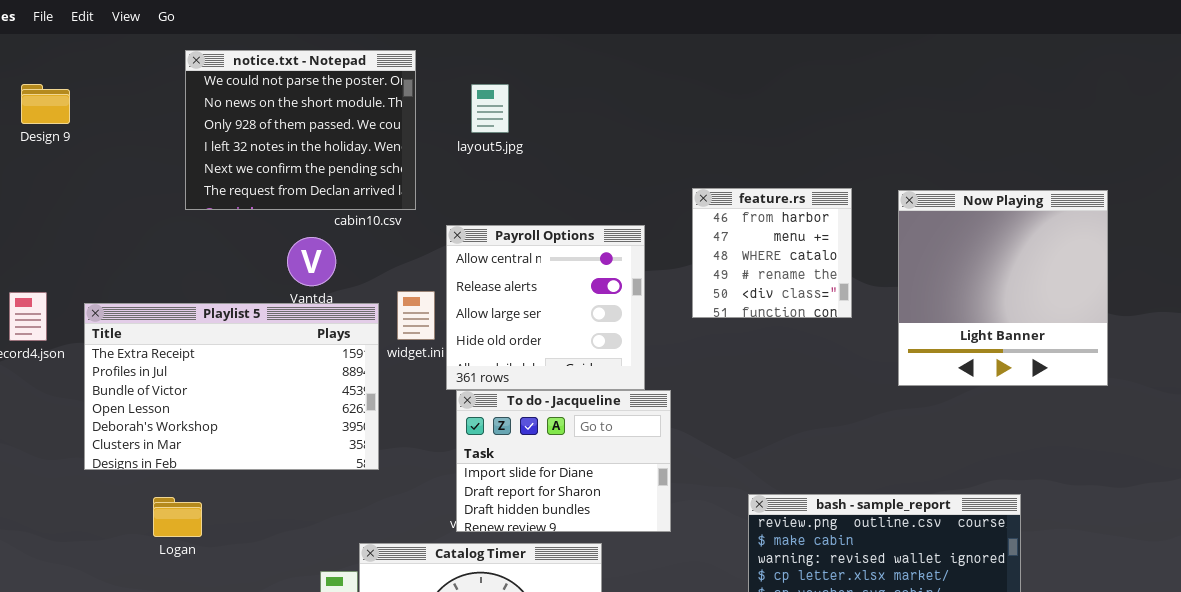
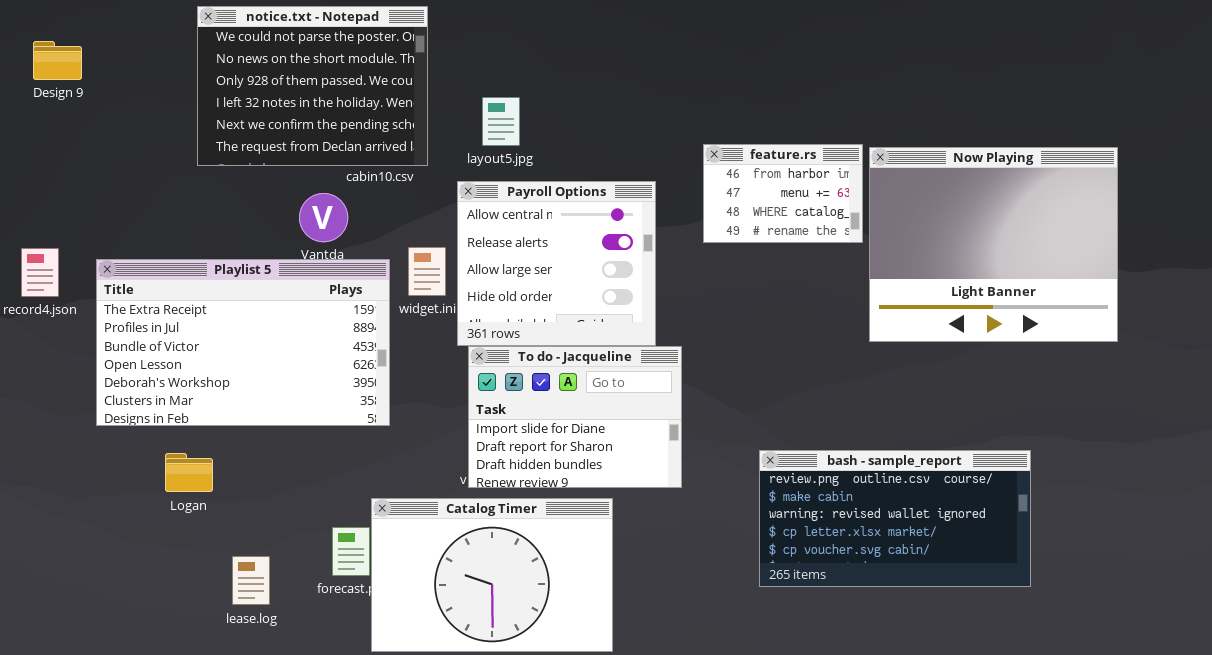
layout5.jpg: [471,84,509,133] -> [482,97,520,146], moved
feature.rs: [692,188,852,318] -> [703,144,863,243], resized
Now Playing: [898,190,1108,386] -> [869,147,1118,342], resized

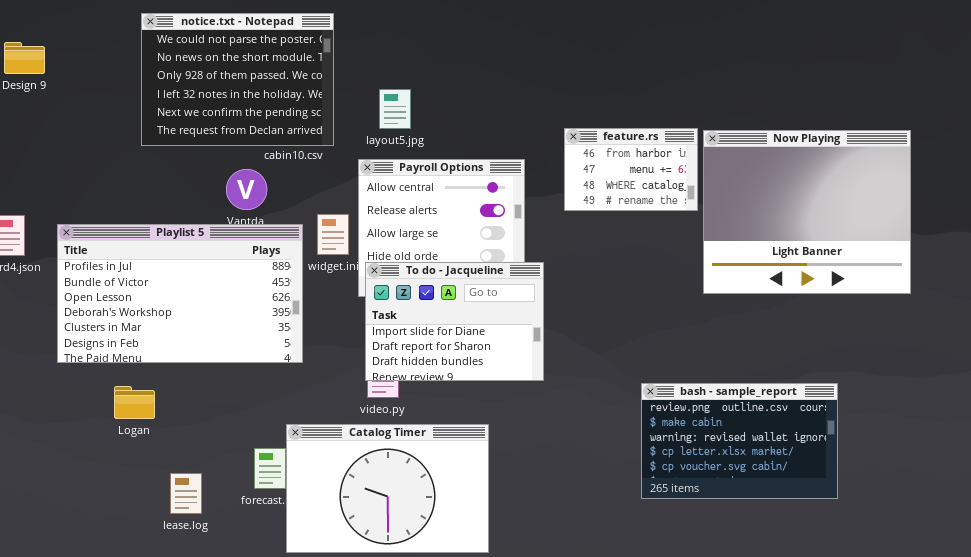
Playlist 5: [96,259,390,426] -> [57,224,303,363], scrolled down 1 row
To do - Jacqueline: [468,346,682,488] -> [365,262,544,381], moved
bash - sample_report: [759,450,1031,587] -> [641,383,838,499], resized

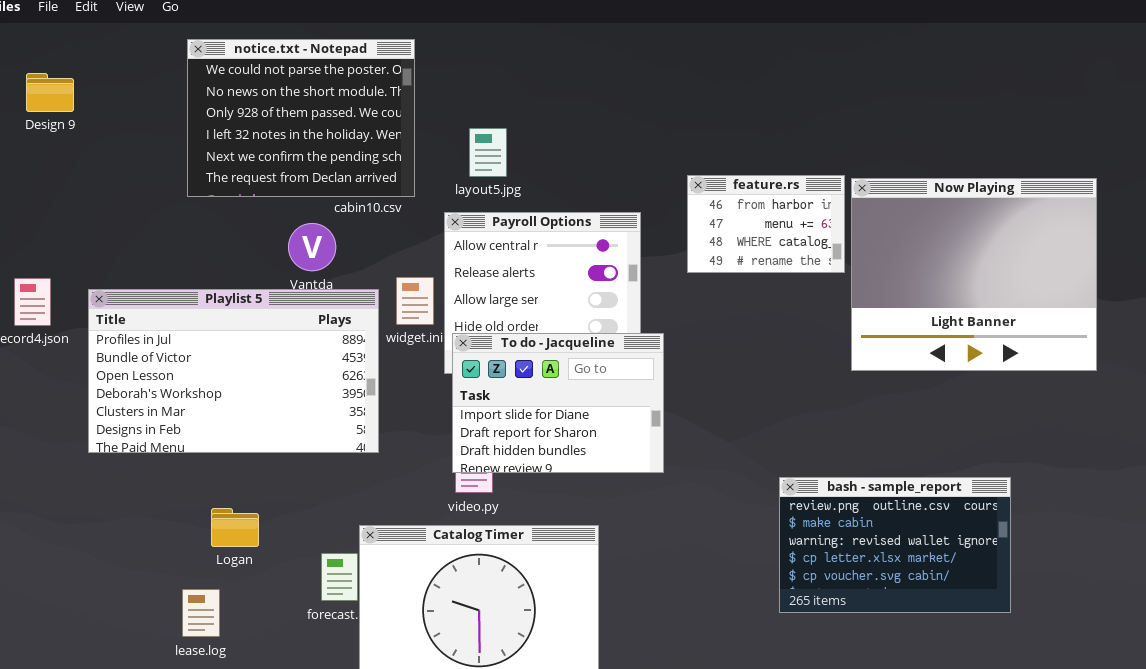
Logan: [114,386,155,419] -> [211,508,259,547], moved
lease.log: [170,473,202,514] -> [182,589,220,637], moved

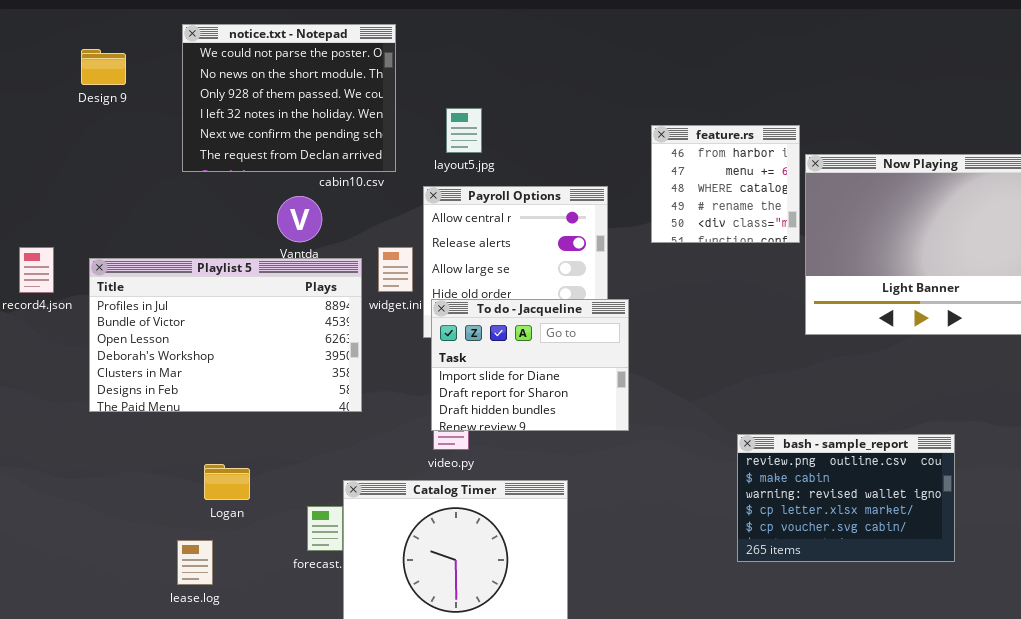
Design 9: [26,73,74,112] -> [81,49,126,85], moved
feature.rs: [687,175,845,273] -> [651,125,800,243], resized

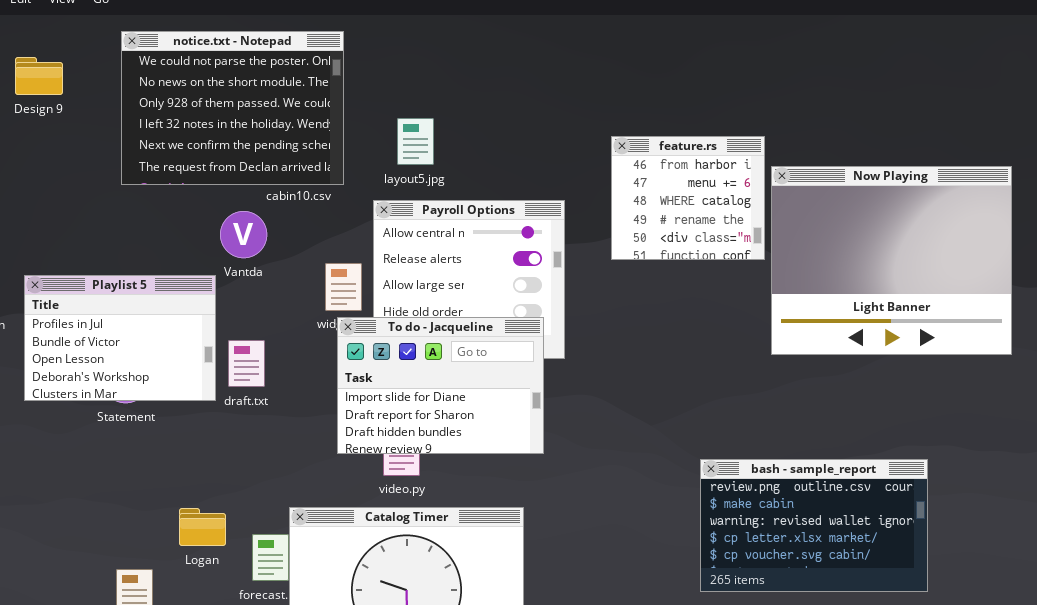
Playlist 5: [89,258,362,412] -> [24,275,216,401], resized
To do - Jacqueline: [431,299,629,431] -> [337,317,544,454], moved
Logan: [204,464,250,500] -> [179,508,226,546], moved

